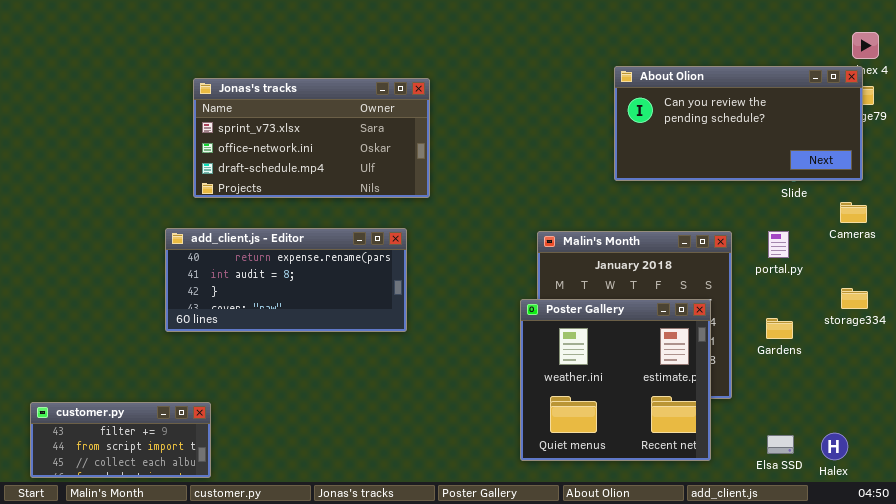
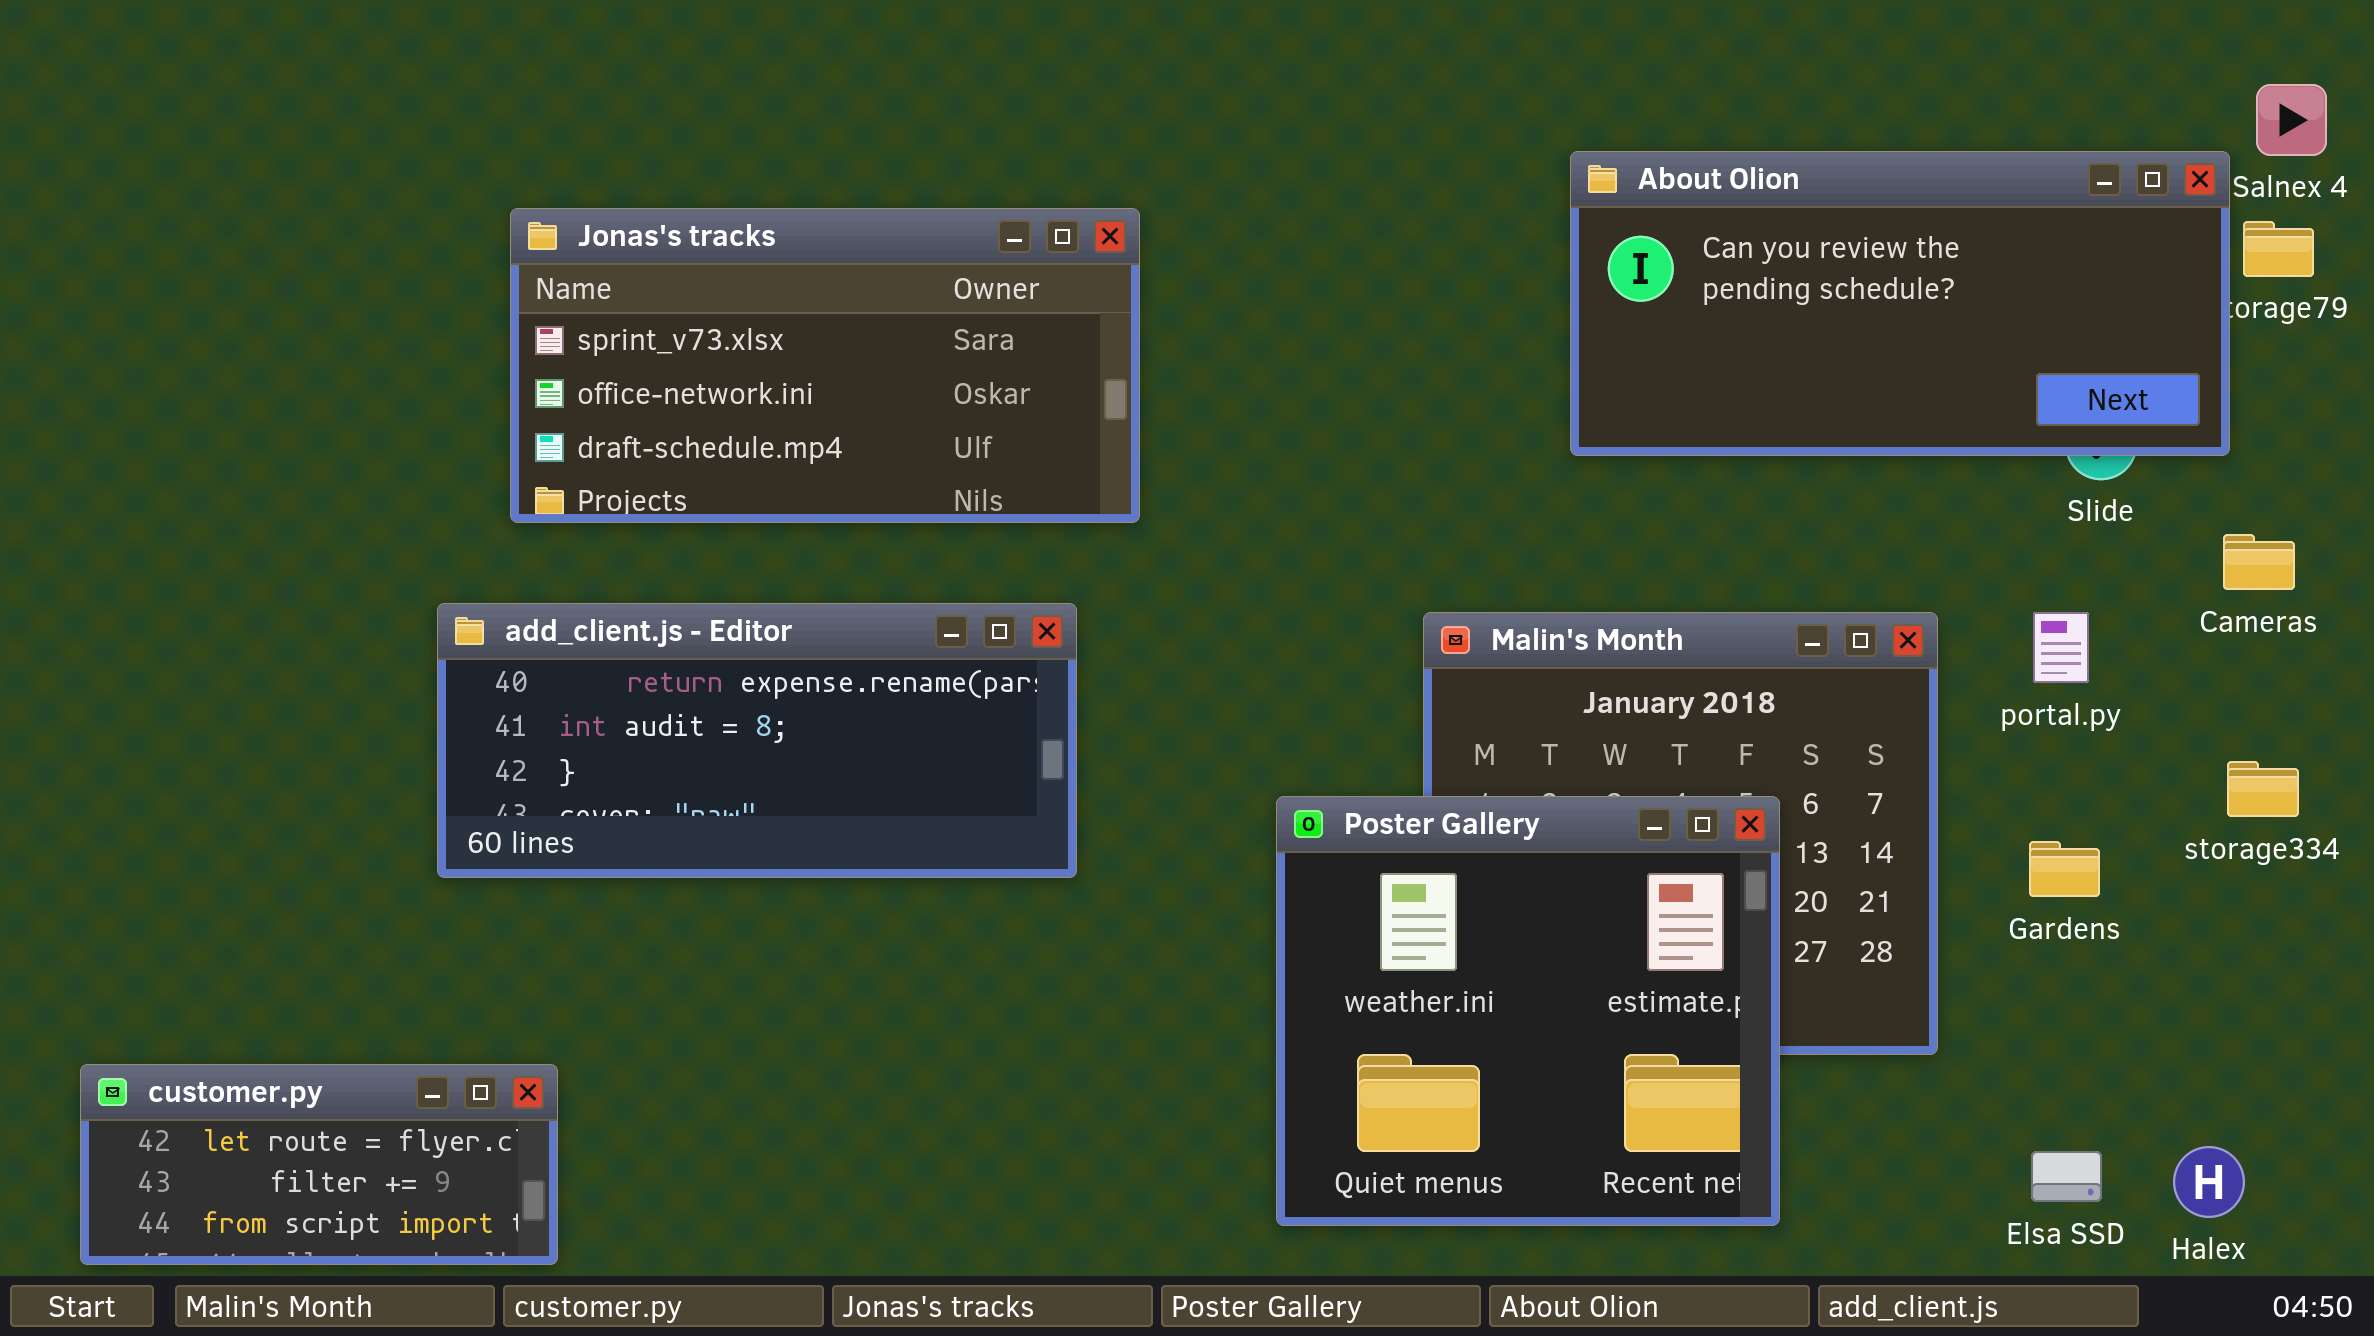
About Olion: [614,66,863,181] -> [1570,151,2230,456], moved
Poster Gallery: [520,299,711,461] -> [1276,796,1780,1226], moved
customer.py: [30,402,211,478] -> [80,1064,558,1265], scrolled up 1 row

